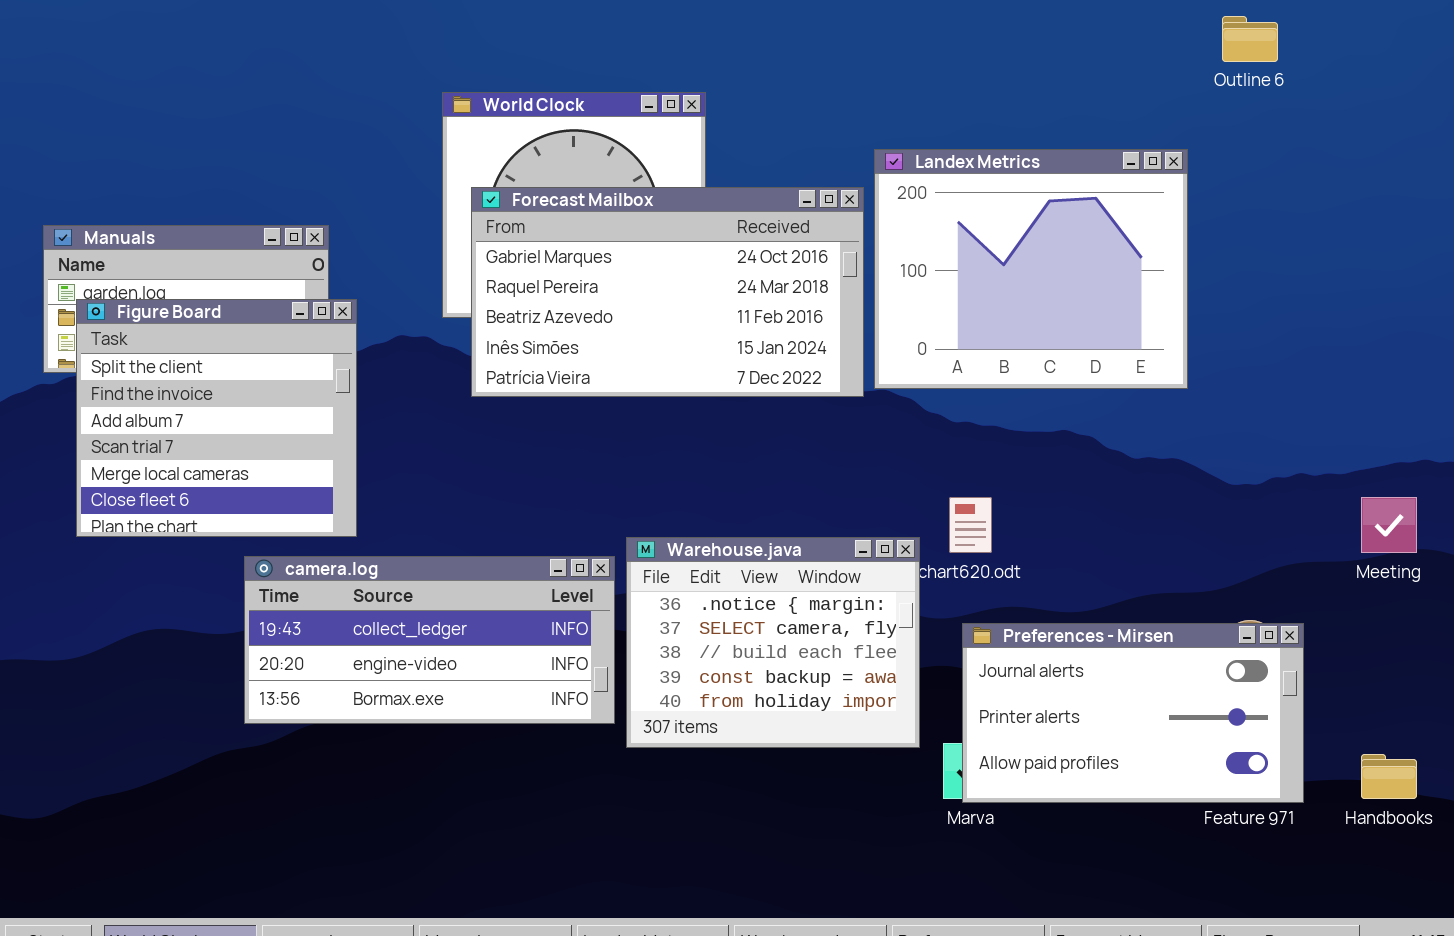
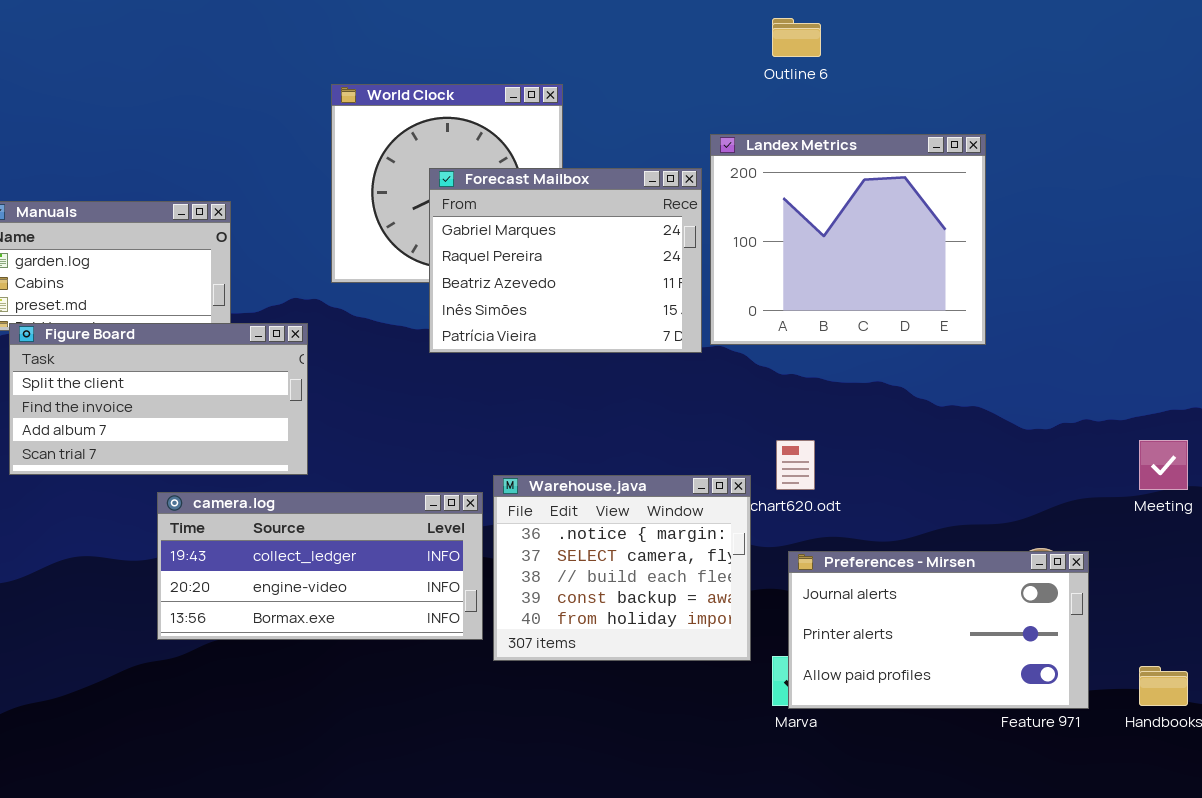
Outline 6: [1222,16,1278,62] -> [772,18,821,57], moved
Forecast Mailbox: [471,187,864,397] -> [429,168,702,353], resized
Figure Board: [76,299,357,537] -> [9,323,308,475], resized

